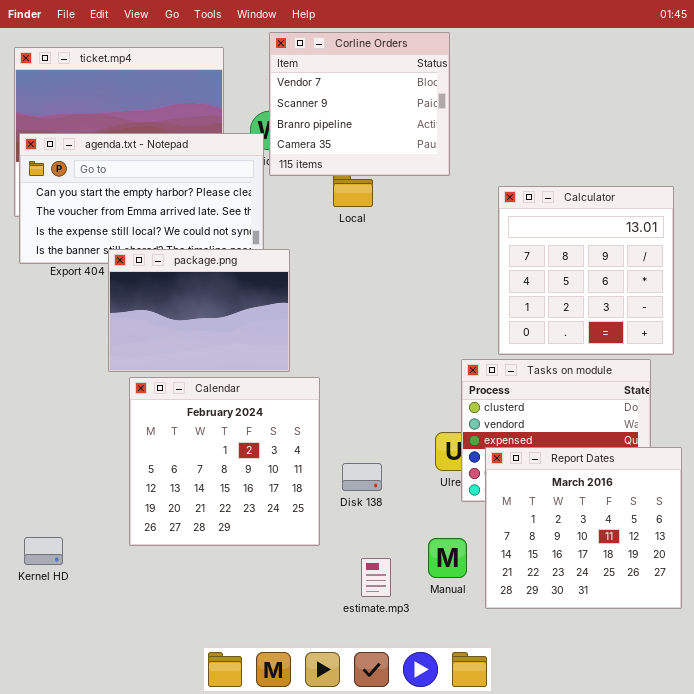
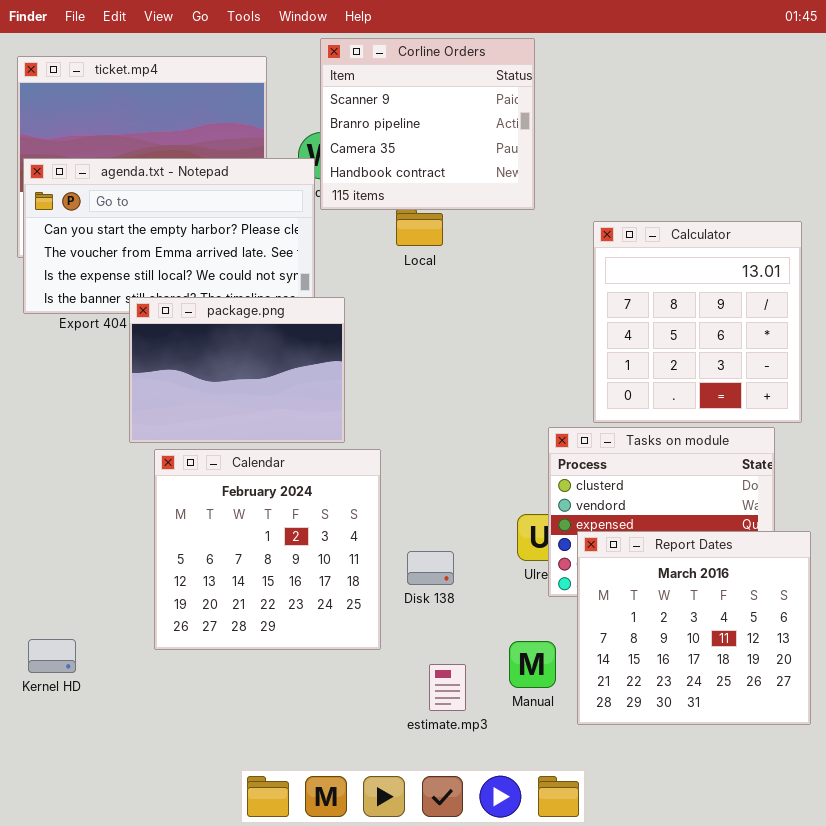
Corline Orders: [269,32,450,176] -> [320,38,535,210], scrolled down 1 row

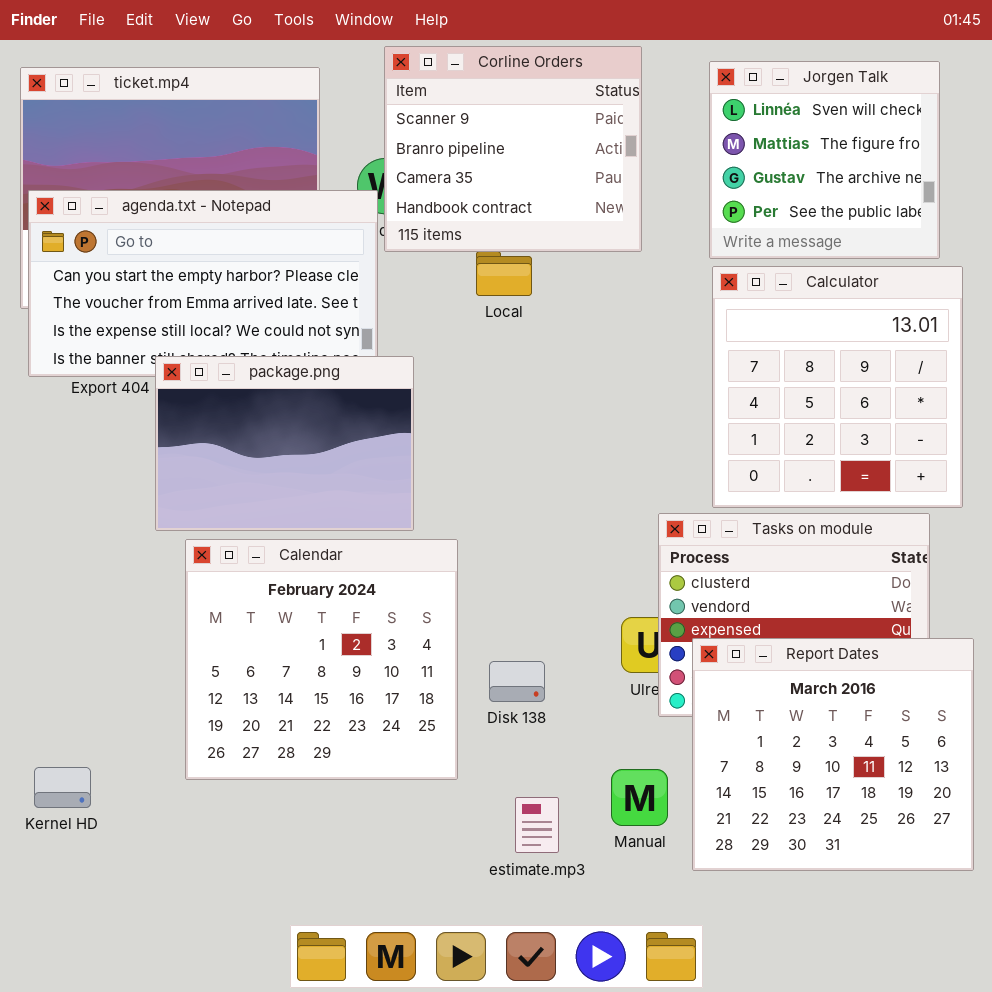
Jorgen Talk: none -> [709,61,940,259], opened

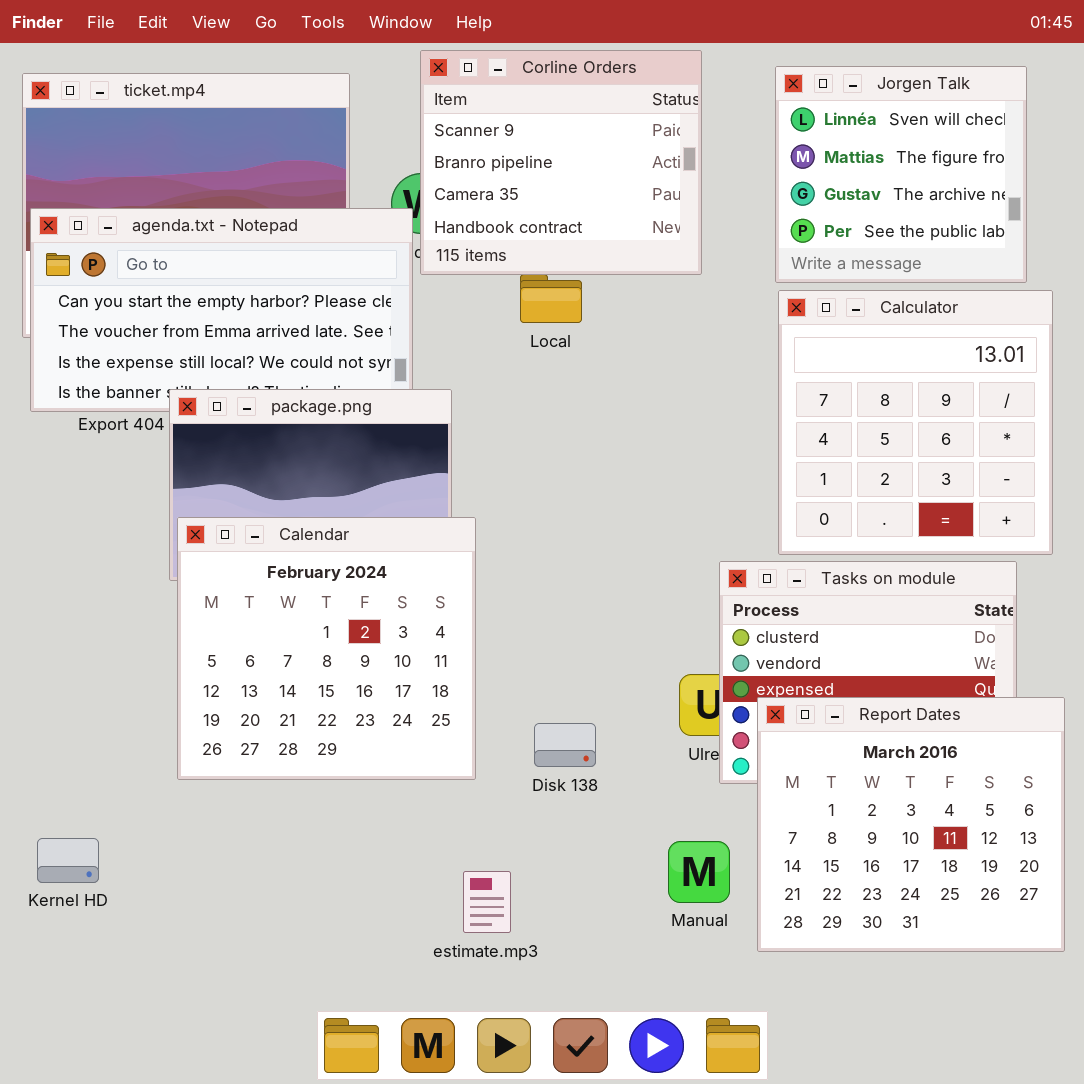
Calendar: [185,539,458,780] -> [177,517,476,780], moved
estimate.mp3: [515,797,559,853] -> [463,871,511,933], moved

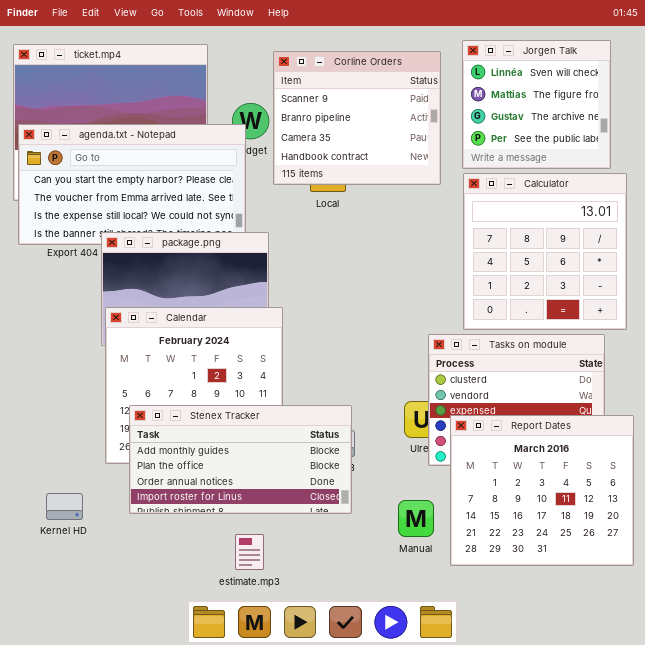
Corline Orders: [420,50,702,275] -> [273,51,441,185], moved
Stenex Tracker: none -> [129,405,352,514], opened
Kernel HD: [37,838,99,883] -> [46,493,83,520], moved
estimate.mp3: [463,871,511,933] -> [235,534,264,570], moved

